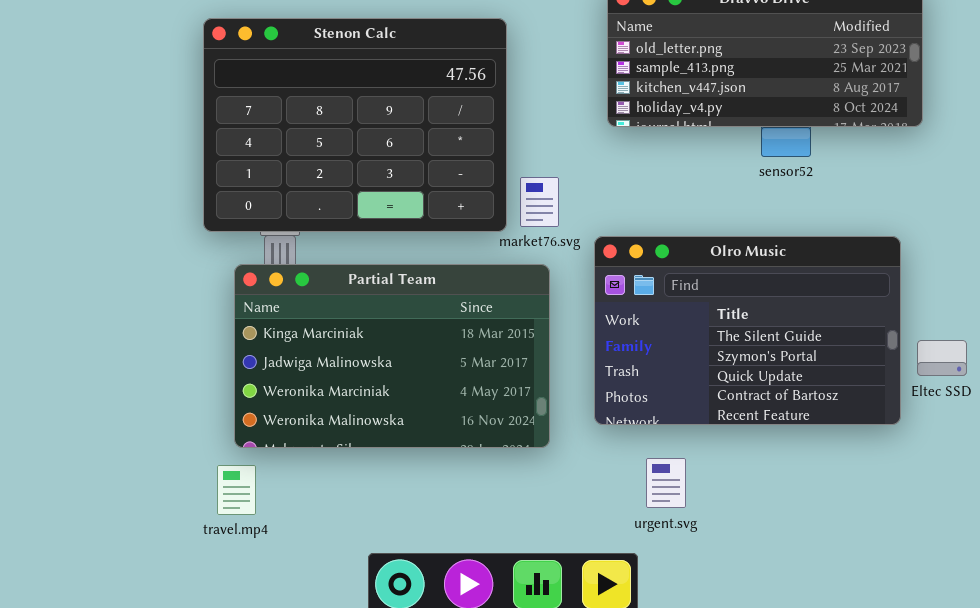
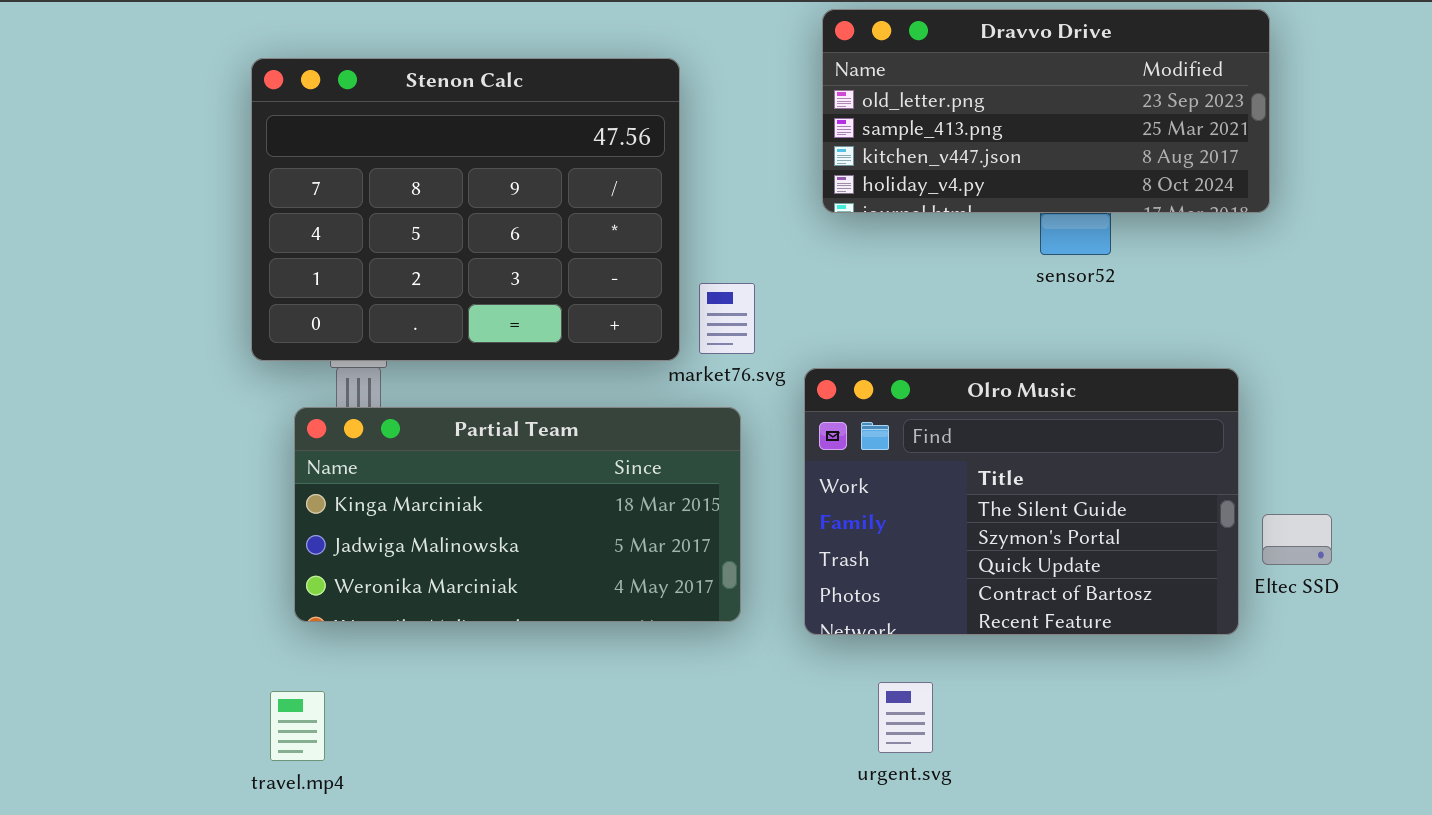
Partial Team: [234,264,550,448] -> [294,407,741,622], resized

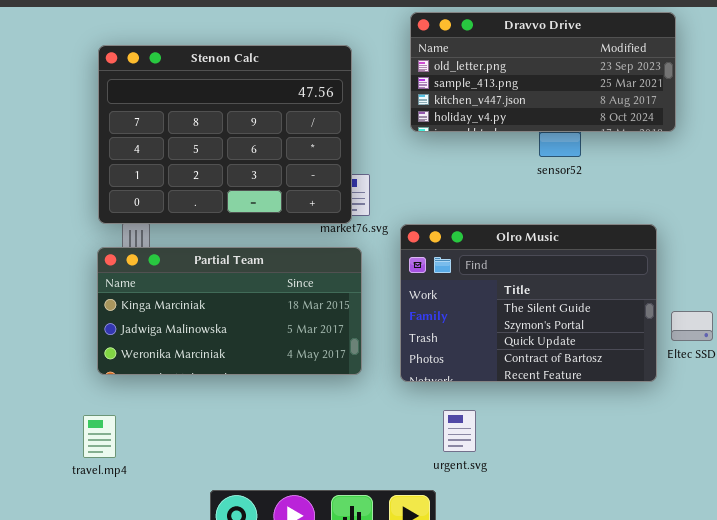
Stenon Calc: [251,58,680,361] -> [98,45,352,224], moved

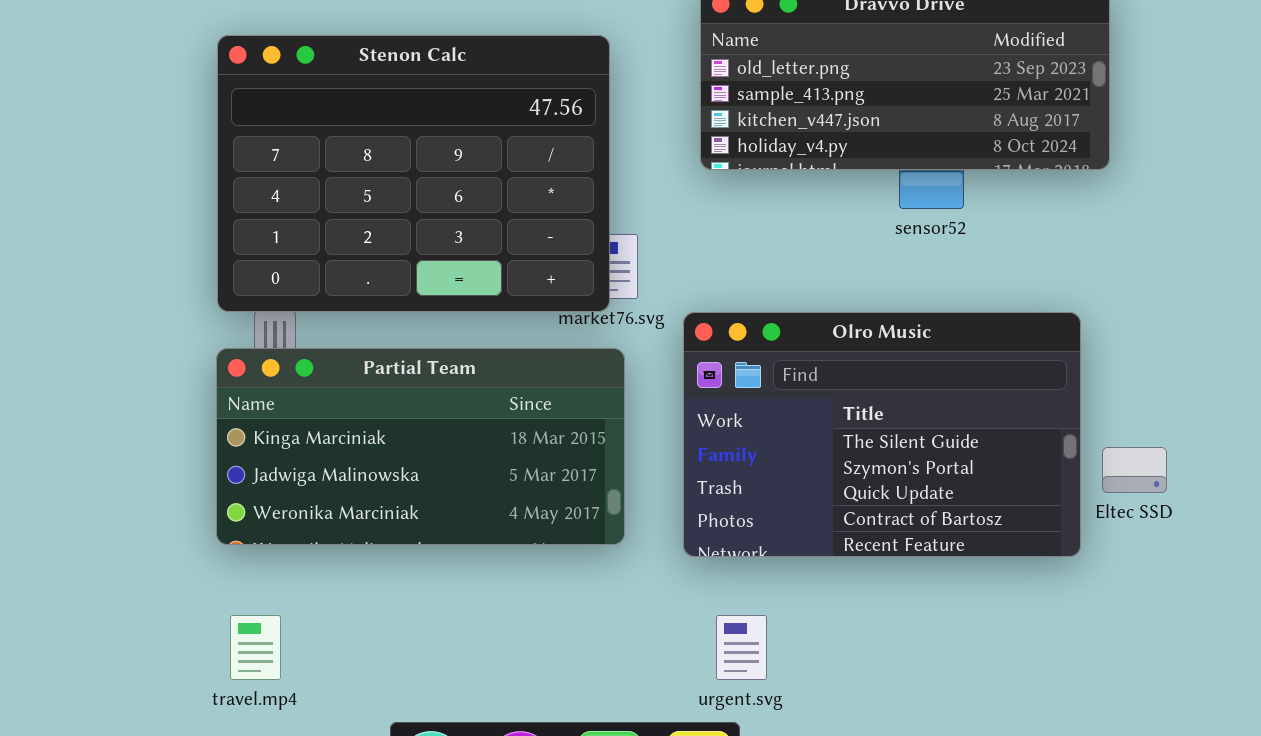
urgent.svg: [443,410,476,452] -> [716,615,767,680], moved
travel.mp4: [83,415,116,458] -> [230,615,281,680], moved

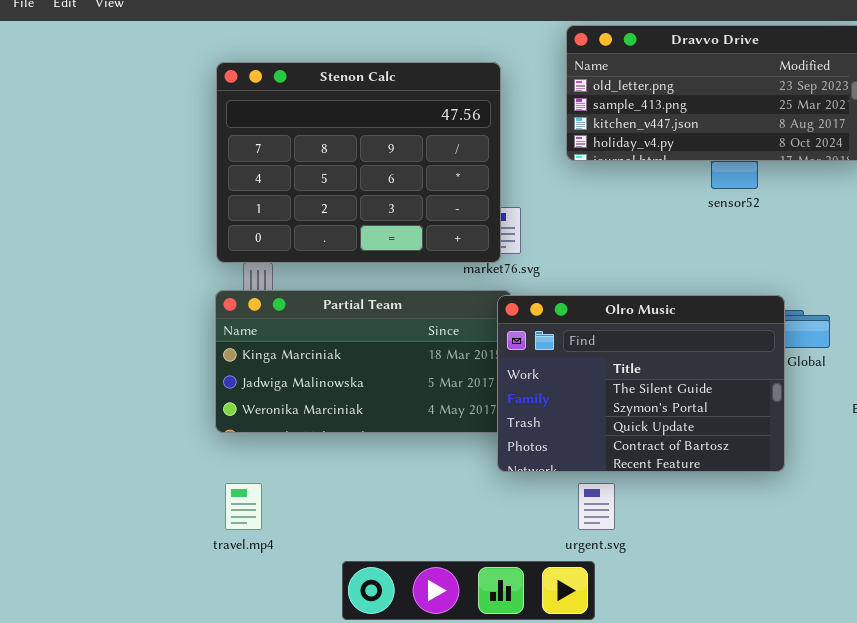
Olro Music: [683,312,1081,557] -> [497,295,785,472], moved

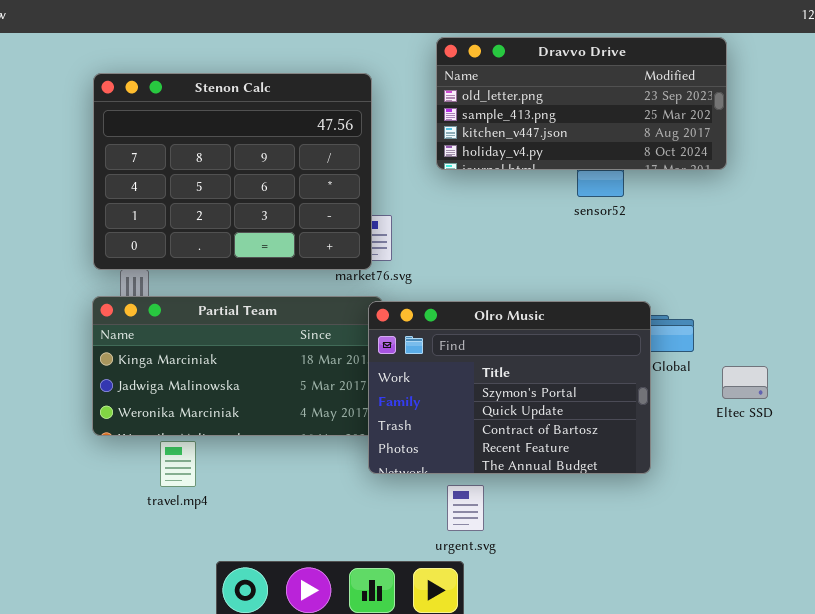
Olro Music: [497,295,785,472] -> [368,301,651,474], scrolled down 1 row
travel.mp4: [225,483,262,530] -> [160,441,196,487], moved

